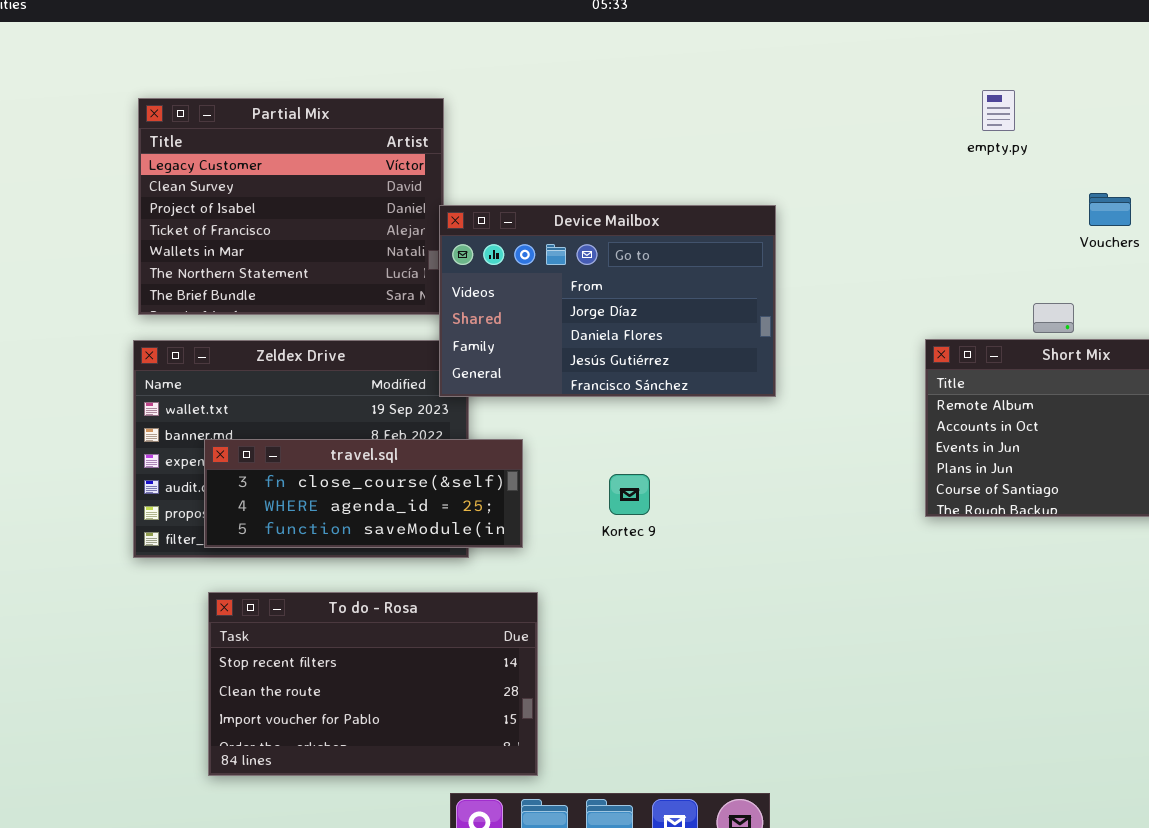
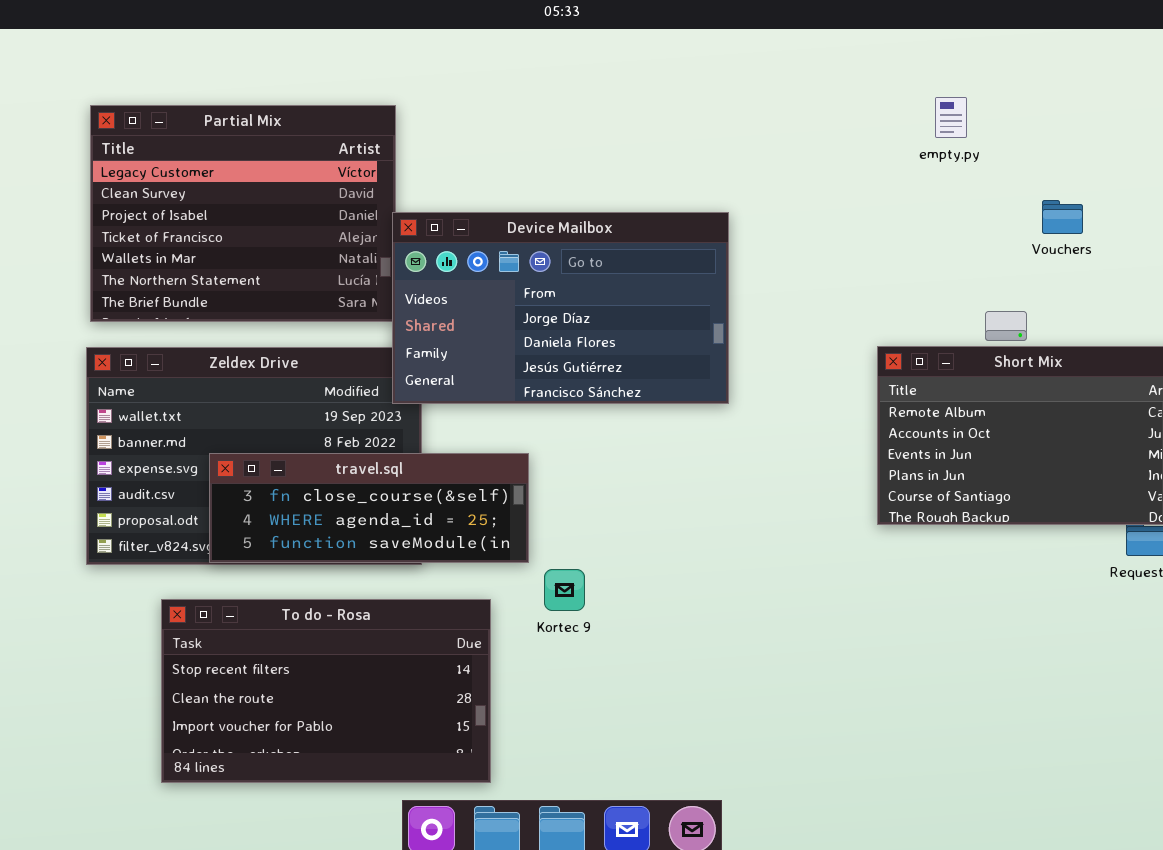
travel.sql: [204,439,523,548] -> [209,453,529,563], moved
Kortec 9: [609,474,650,515] -> [544,569,585,611], moved

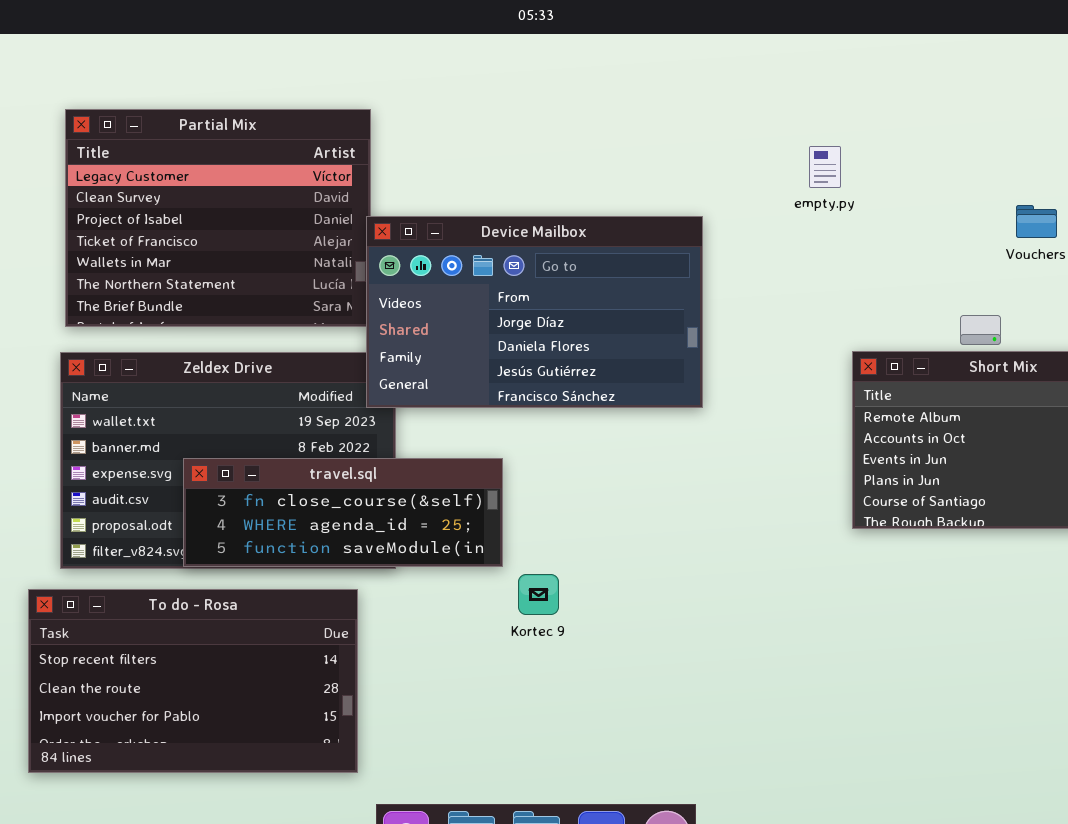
empty.py: [935,97,967,138] -> [809,146,841,188], moved
To do - Rosa: [161,599,491,783] -> [28,589,358,773], moved

